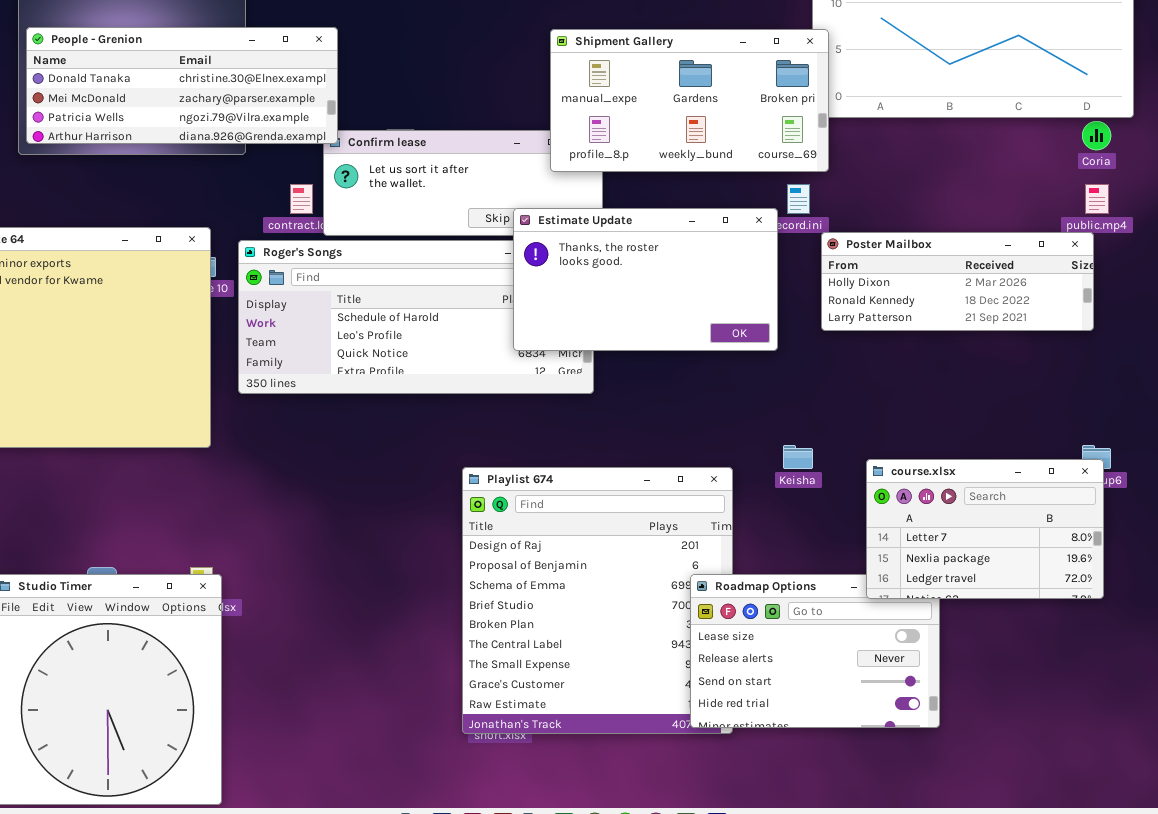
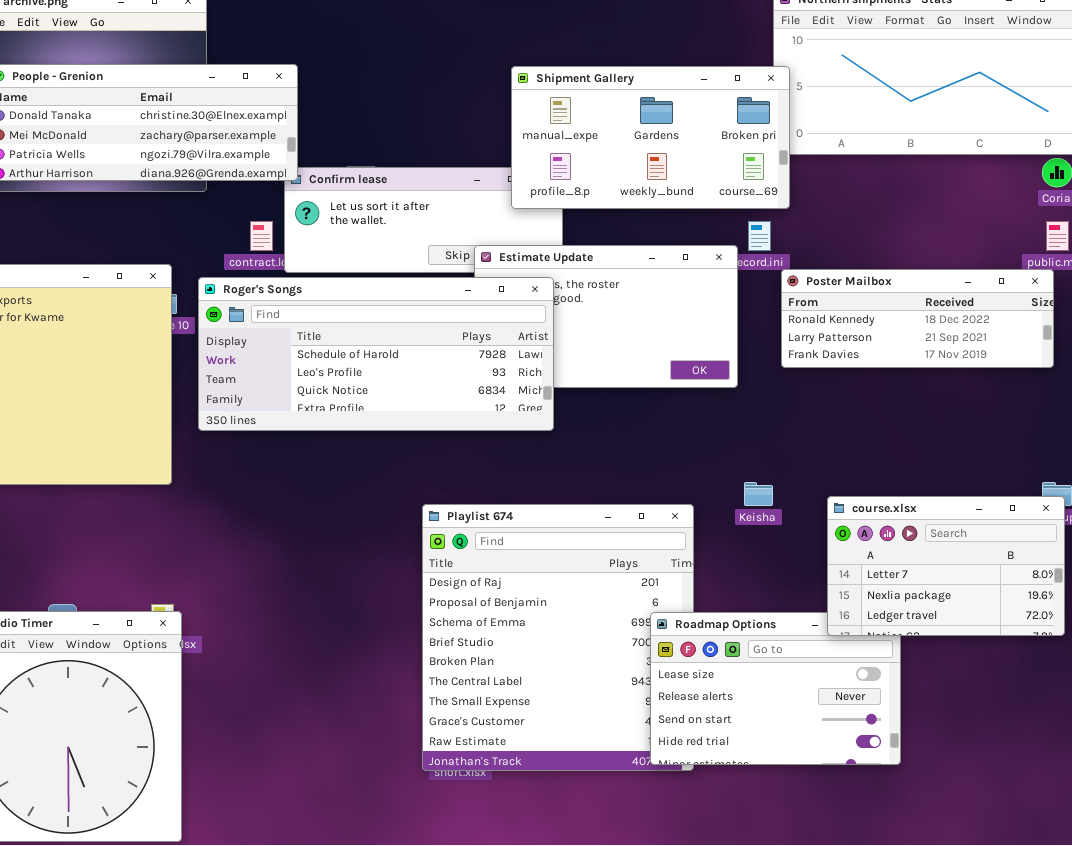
Poster Mailbox: [821,232,1094,331] -> [781,269,1054,368], scrolled down 1 row
Roger's Songs: [238,240,594,394] -> [198,277,554,431], raised

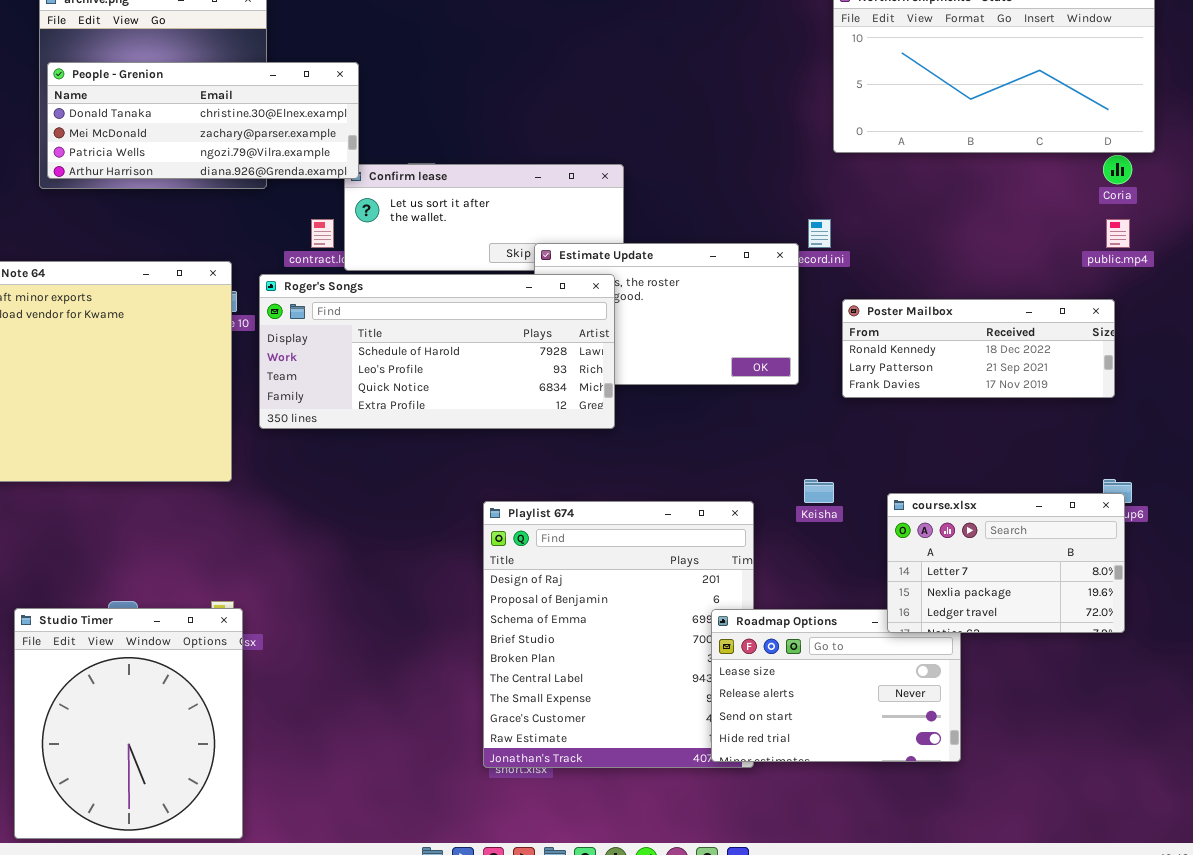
Shipment Gallery: [511,66,790,209] -> none, closed
Poster Mailbox: [781,269,1054,368] -> [842,299,1115,398], moved

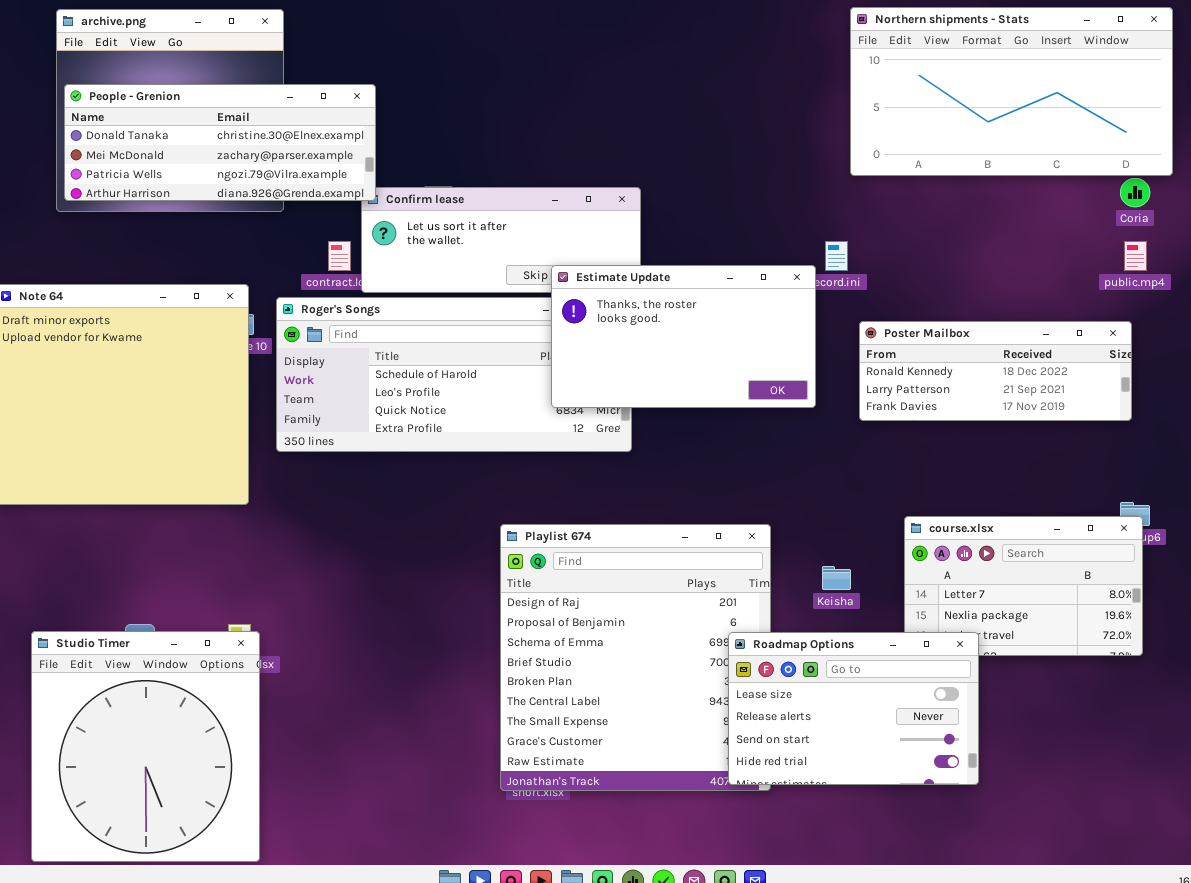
Estimate Update: [534,243,799,385] -> [551,265,816,408], raised
Keisha: [804,479,834,503] -> [822,566,851,590], moved
Roadmap Options: [711,609,961,762] -> [728,632,979,785], raised

